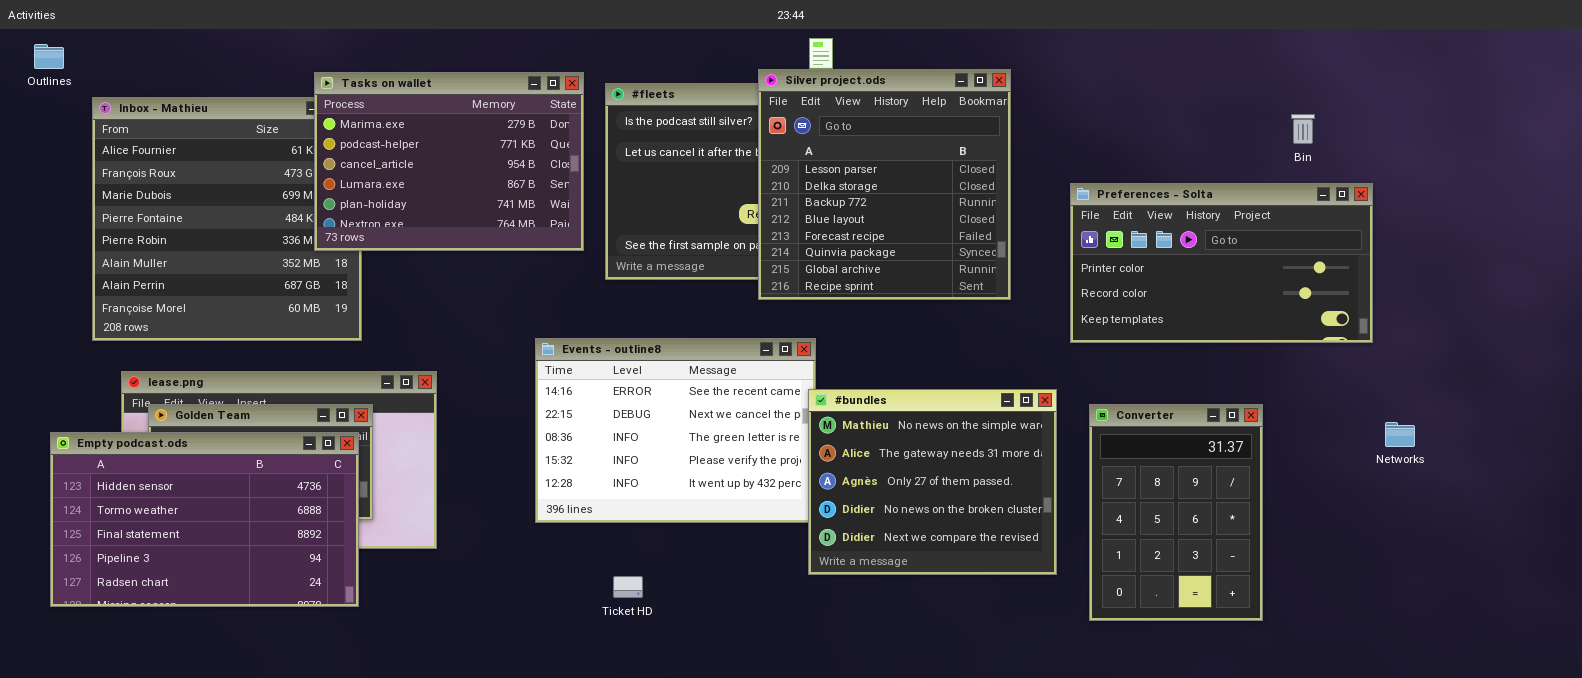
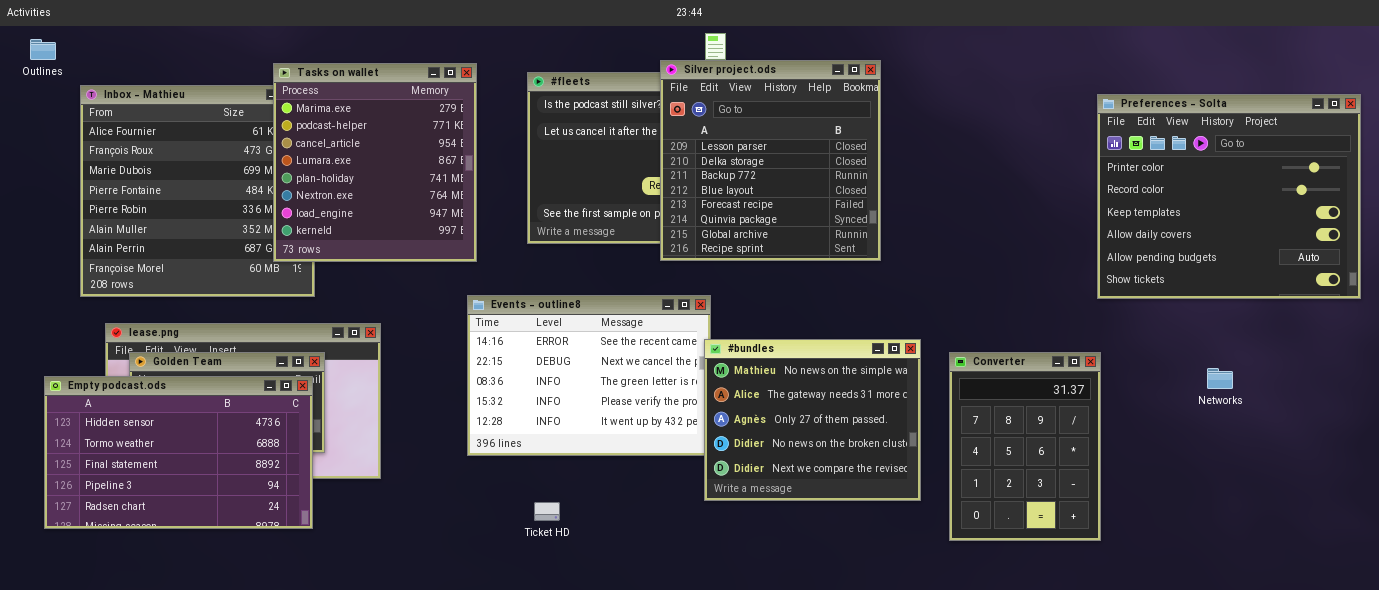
Tasks on wallet: [314,72,584,251] -> [273,63,477,262], resized
Preferences - Solta: [1070,183,1373,343] -> [1097,94,1361,299], moved, resized

